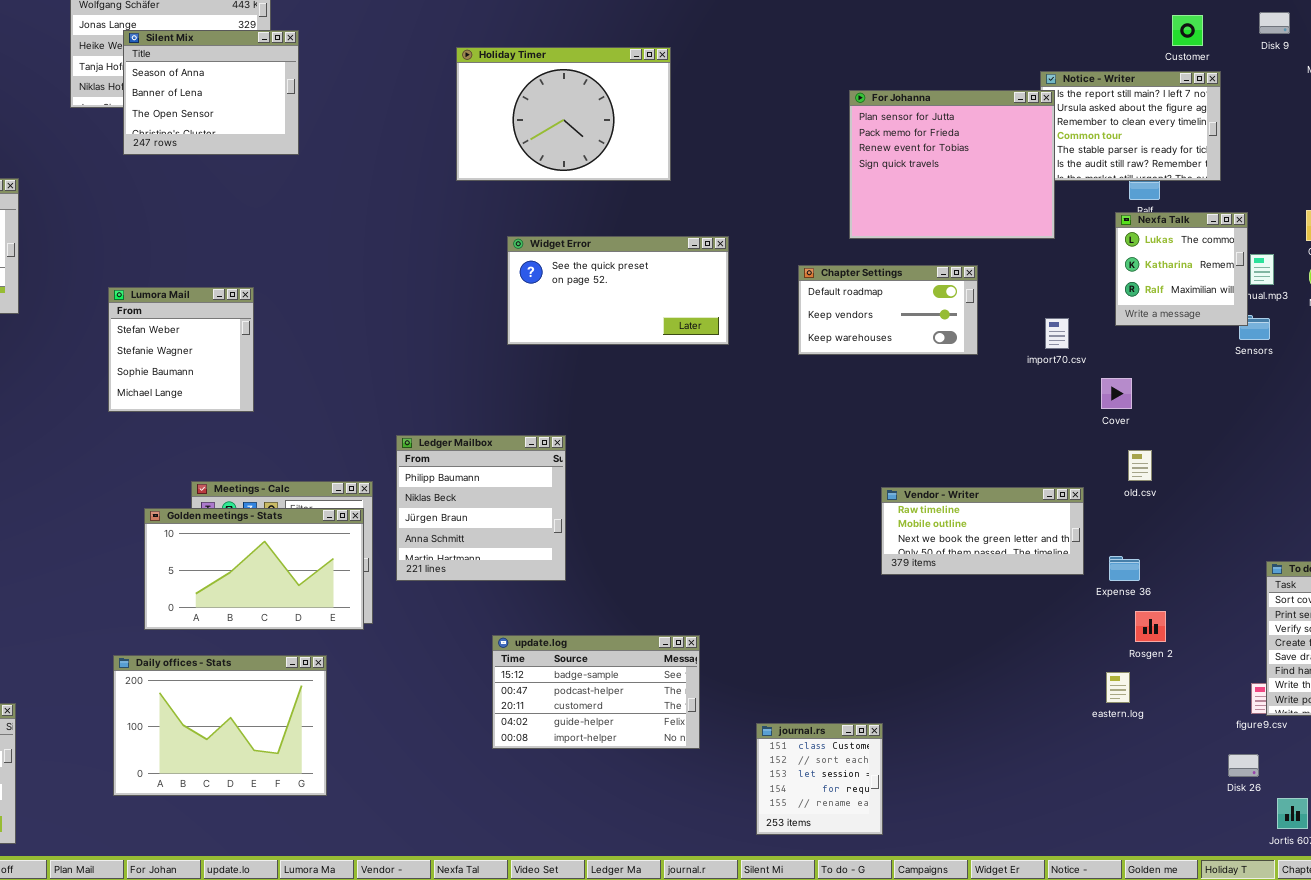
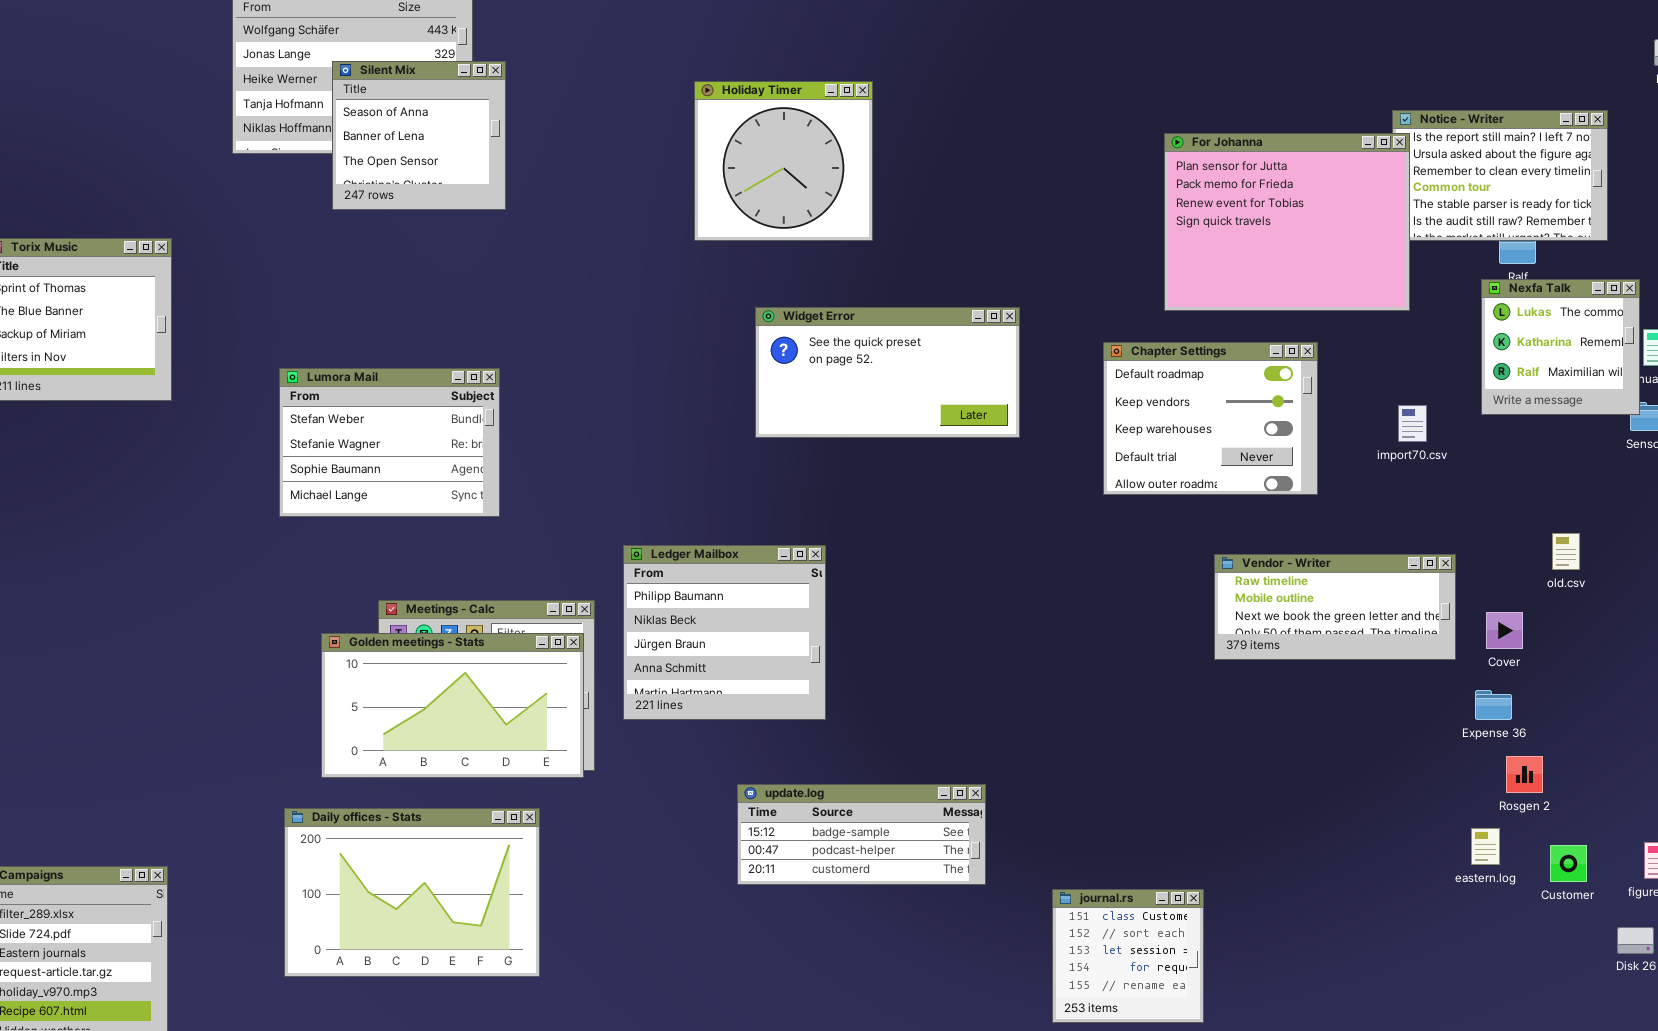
Customer: [1172,15,1203,46] -> [1550,845,1587,882], moved
Silent Mix: [123,30,299,155] -> [332,61,506,210], resized
Holiday Timer: [456,47,671,181] -> [694,81,873,241], resized
Chapter Settings: [798,265,978,355] -> [1103,342,1318,495], resized
Lumora Mail: [108,287,254,412] -> [279,368,500,517], resized
Cover: [1101,378,1132,409] -> [1486,612,1523,649], moved
old.csv: [1128,450,1152,481] -> [1552,533,1580,570], moved
Vendor - Writer: [881,487,1084,575] -> [1214,554,1456,660], moved
update.log: [492,635,700,749] -> [737,784,986,885], resized

